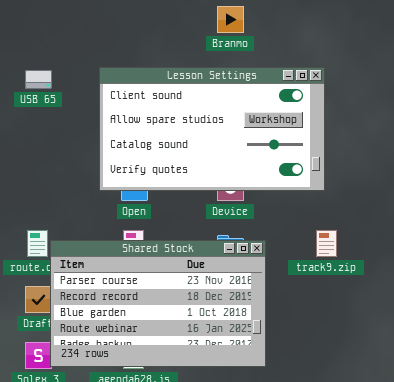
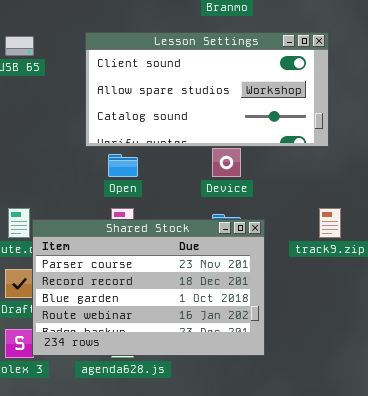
Lesson Settings: [99,67,325,191] -> [85,32,329,147], resized

